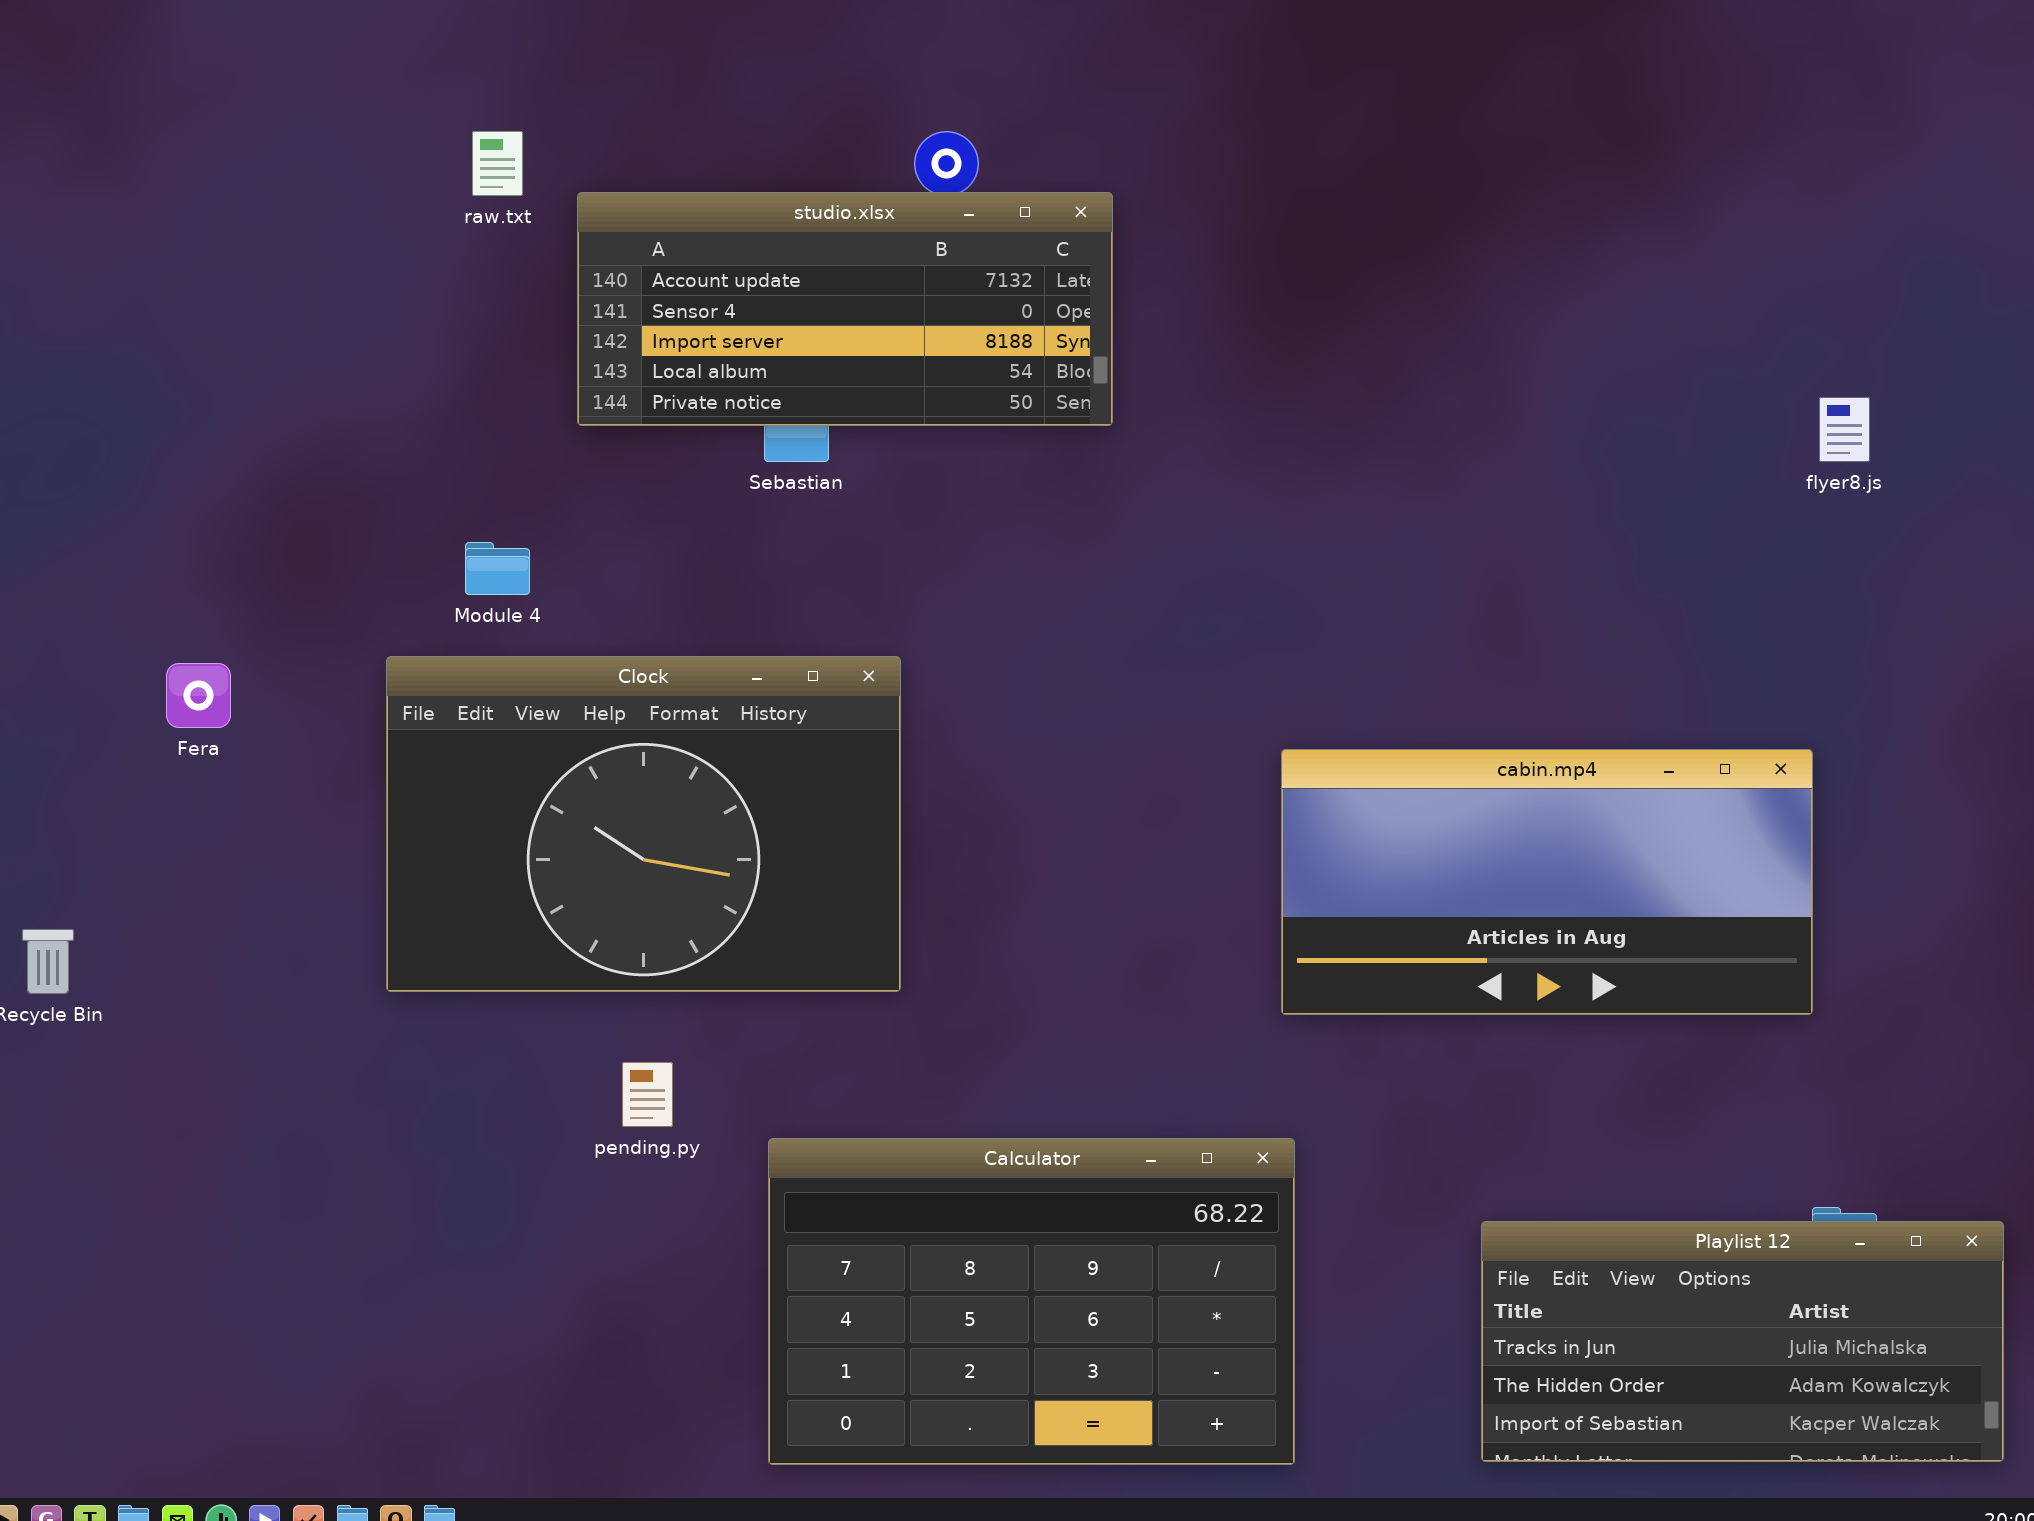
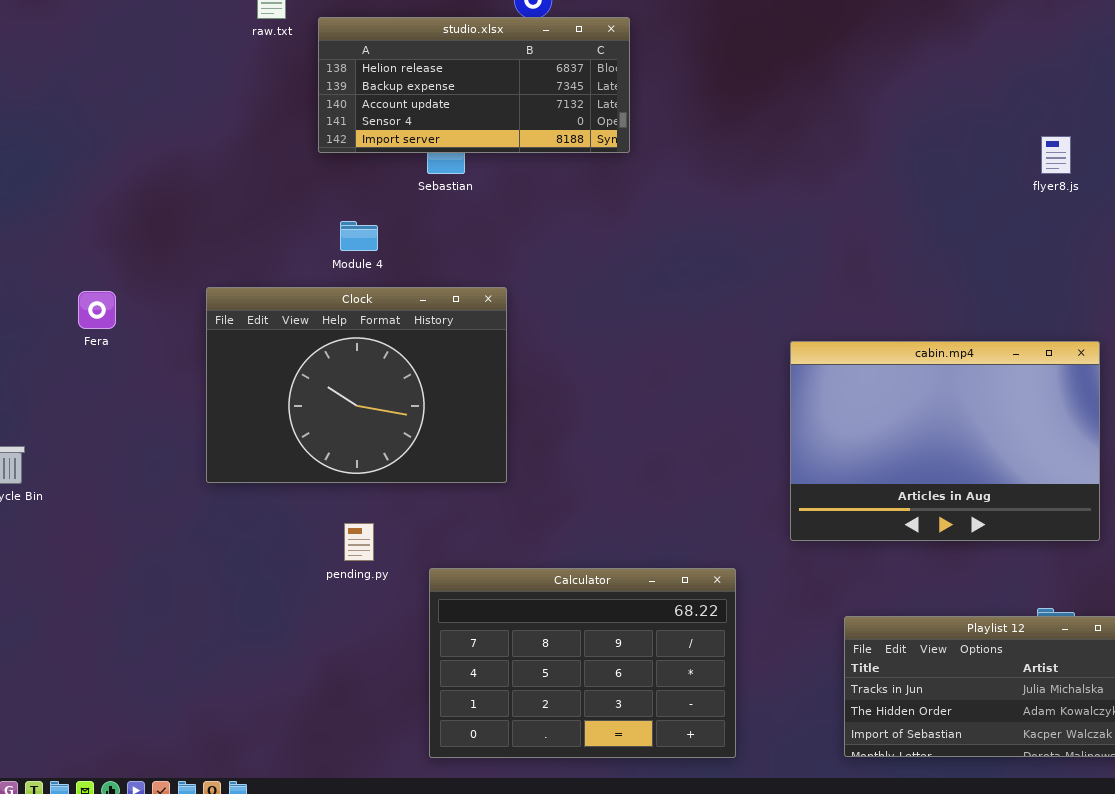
studio.xlsx: [577,192,1113,426] -> [318,17,630,153], scrolled up 2 rows
Module 4: [465,542,530,595] -> [340,221,378,251], moved
cabin.mp4: [1281,749,1813,1015] -> [790,341,1100,541], moved, resized

